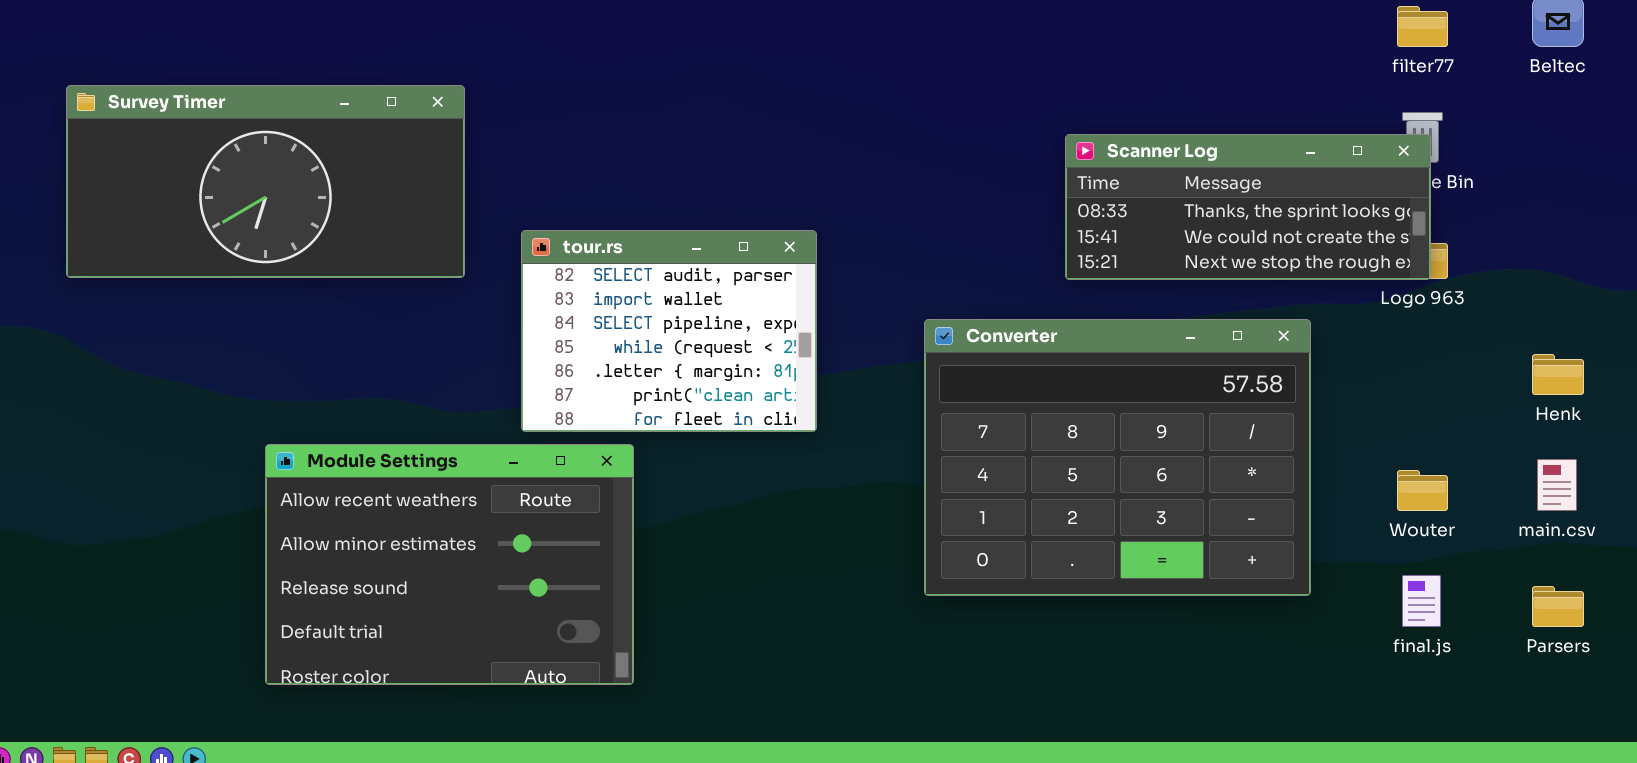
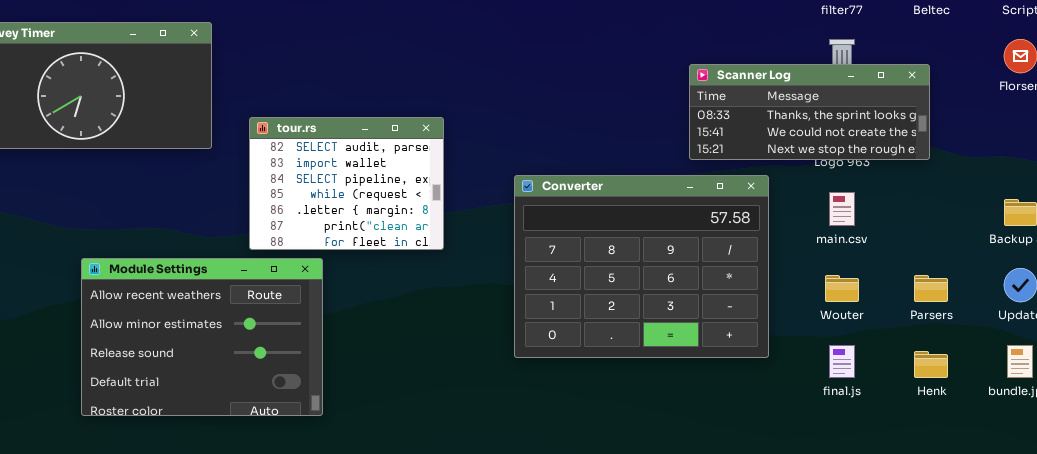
Scanner Log: [1065,134,1431,280] -> [689,64,930,160], moved
Henk: [1532,354,1584,395] -> [914,351,948,378], moved
main.csv: [1537,459,1577,511] -> [829,192,855,226], moved
Parsers: [1532,586,1584,627] -> [914,275,948,302], moved

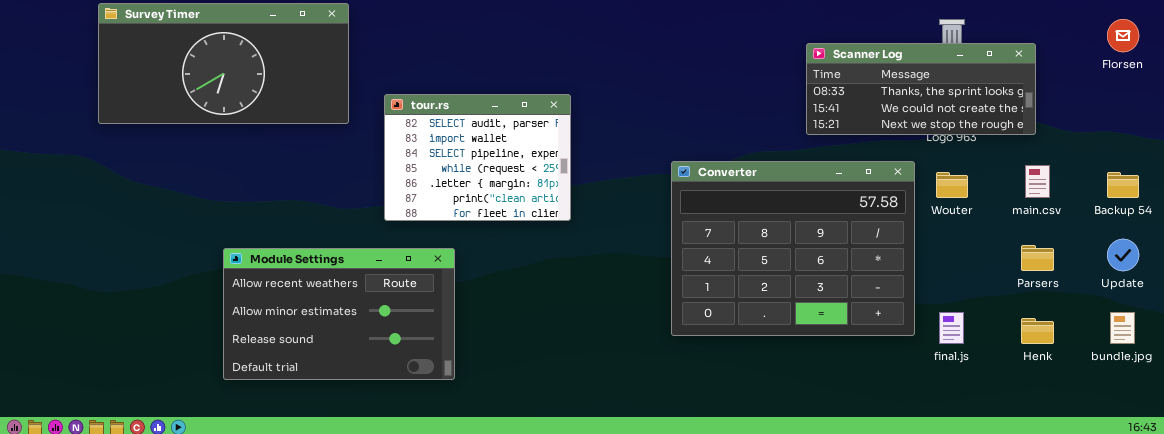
Converter: [514,175,769,358] -> [671,161,915,336], moved
main.csv: [829,192,855,226] -> [1025,165,1050,198], moved
Module Settings: [81,258,323,416] -> [223,248,455,380], resized
Wouter: [825,275,859,302] -> [936,172,968,198], moved

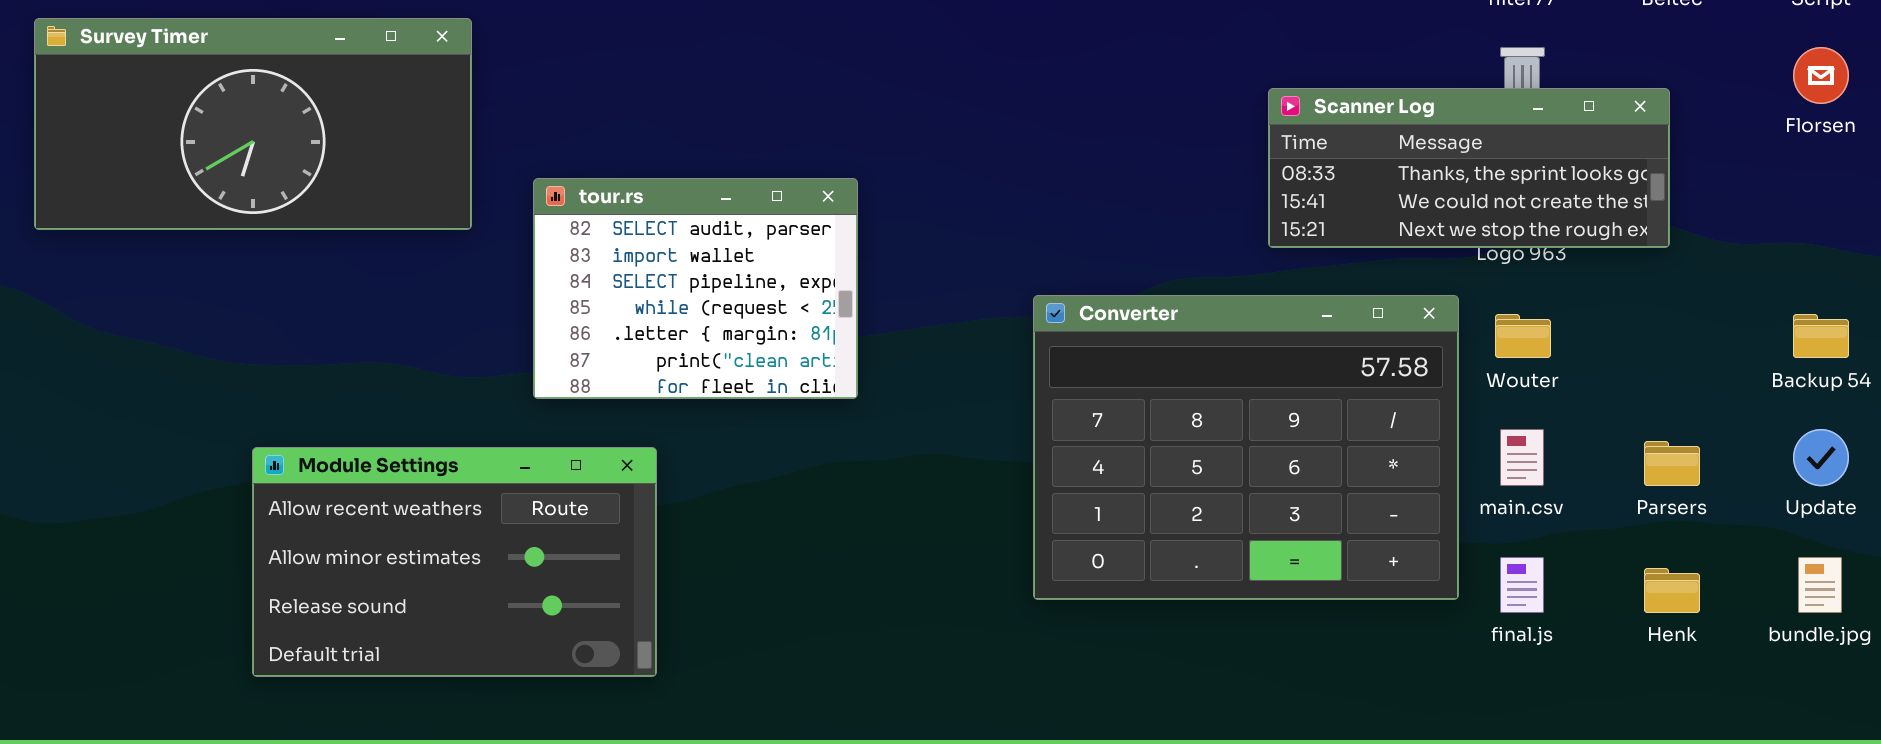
main.csv: [1025,165,1050,198] -> [1500,429,1544,486], moved

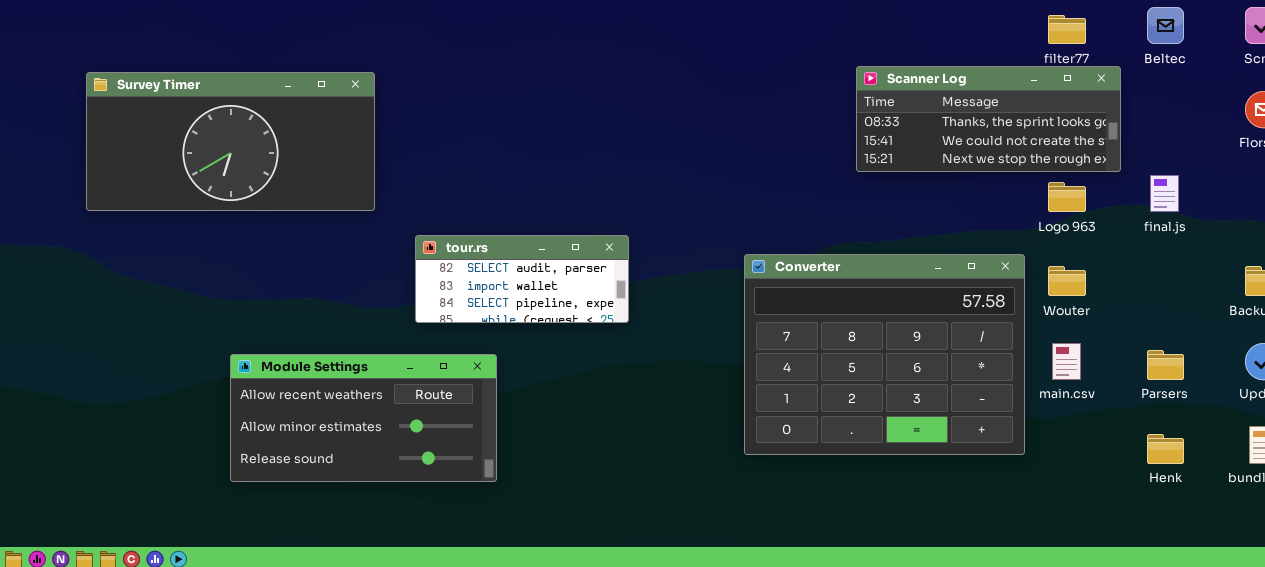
Scanner Log: [1268,88,1670,248] -> [856,66,1121,172], moved
tour.rs: [533,178,858,399] -> [415,235,629,323], resized
Module Settings: [252,447,657,677] -> [230,354,497,482], resized
final.js: [1500,557,1544,613] -> [1150,175,1179,212], moved

